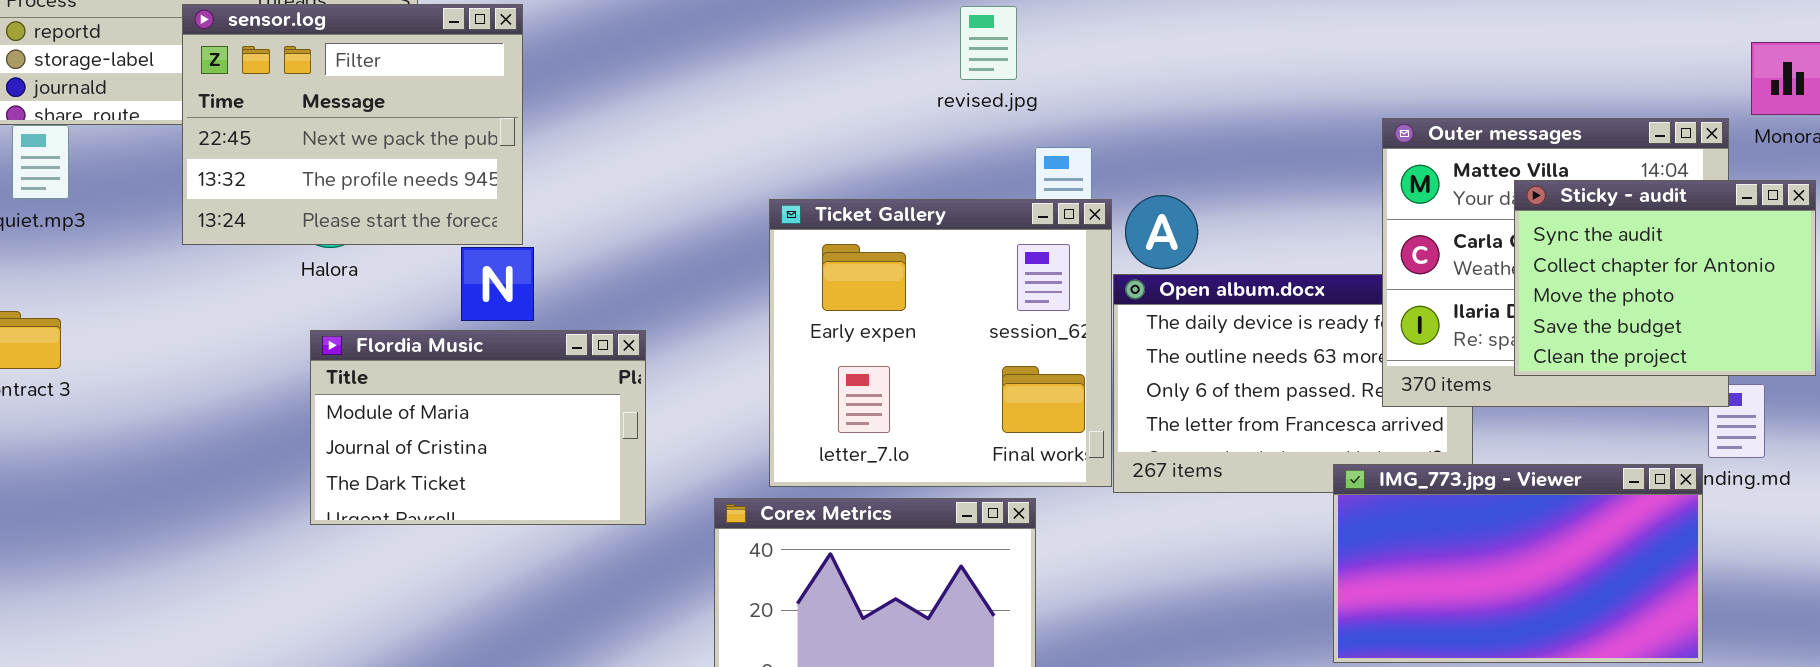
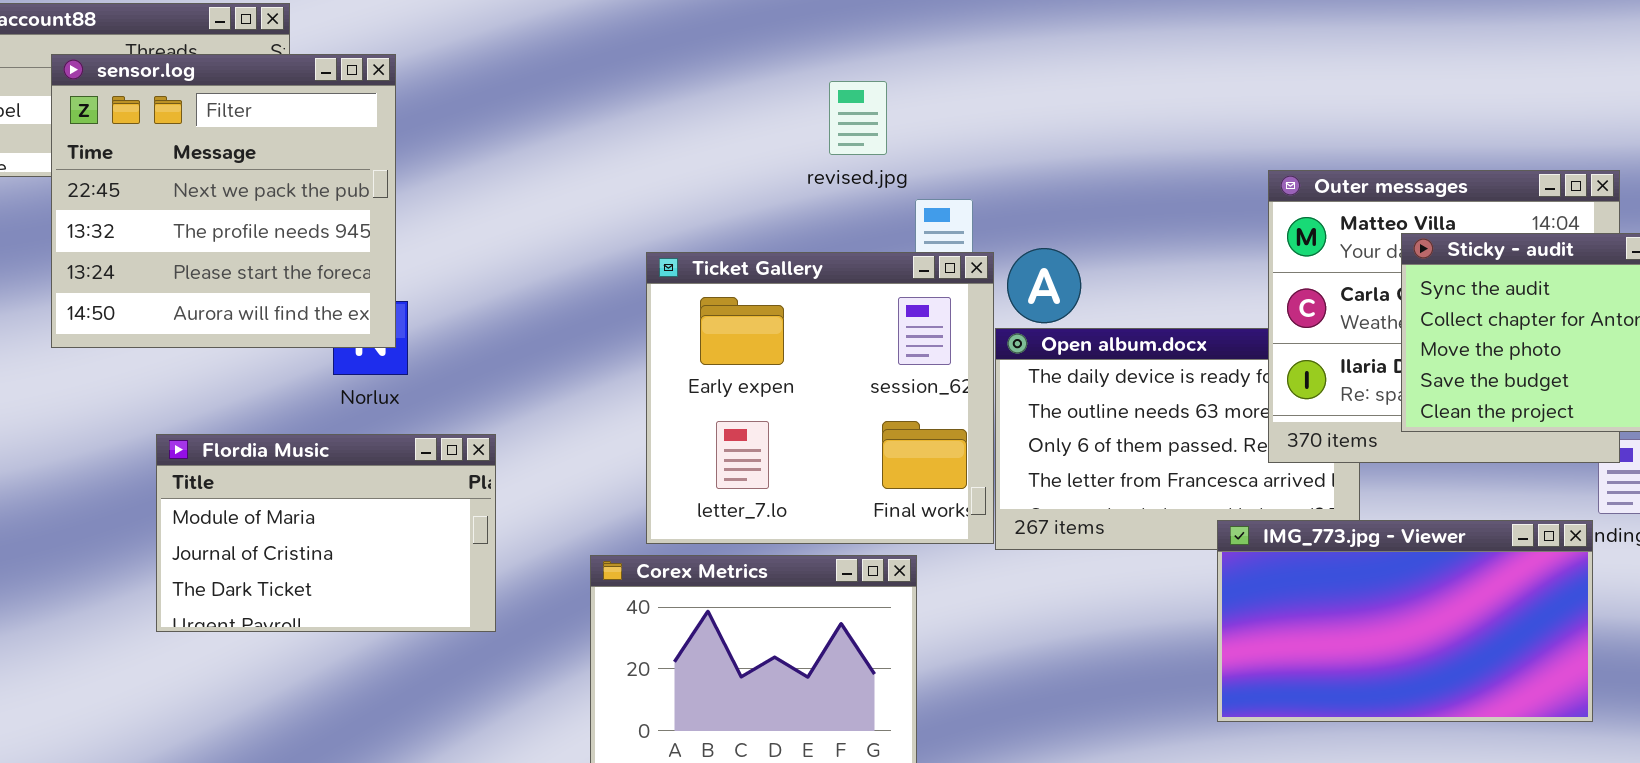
sensor.log: [182,4,523,245] -> [51,54,396,348], resized
revised.jpg: [960,6,1017,80] -> [829,81,887,155], moved
Flordia Music: [310,330,646,525] -> [156,434,496,632], moved

